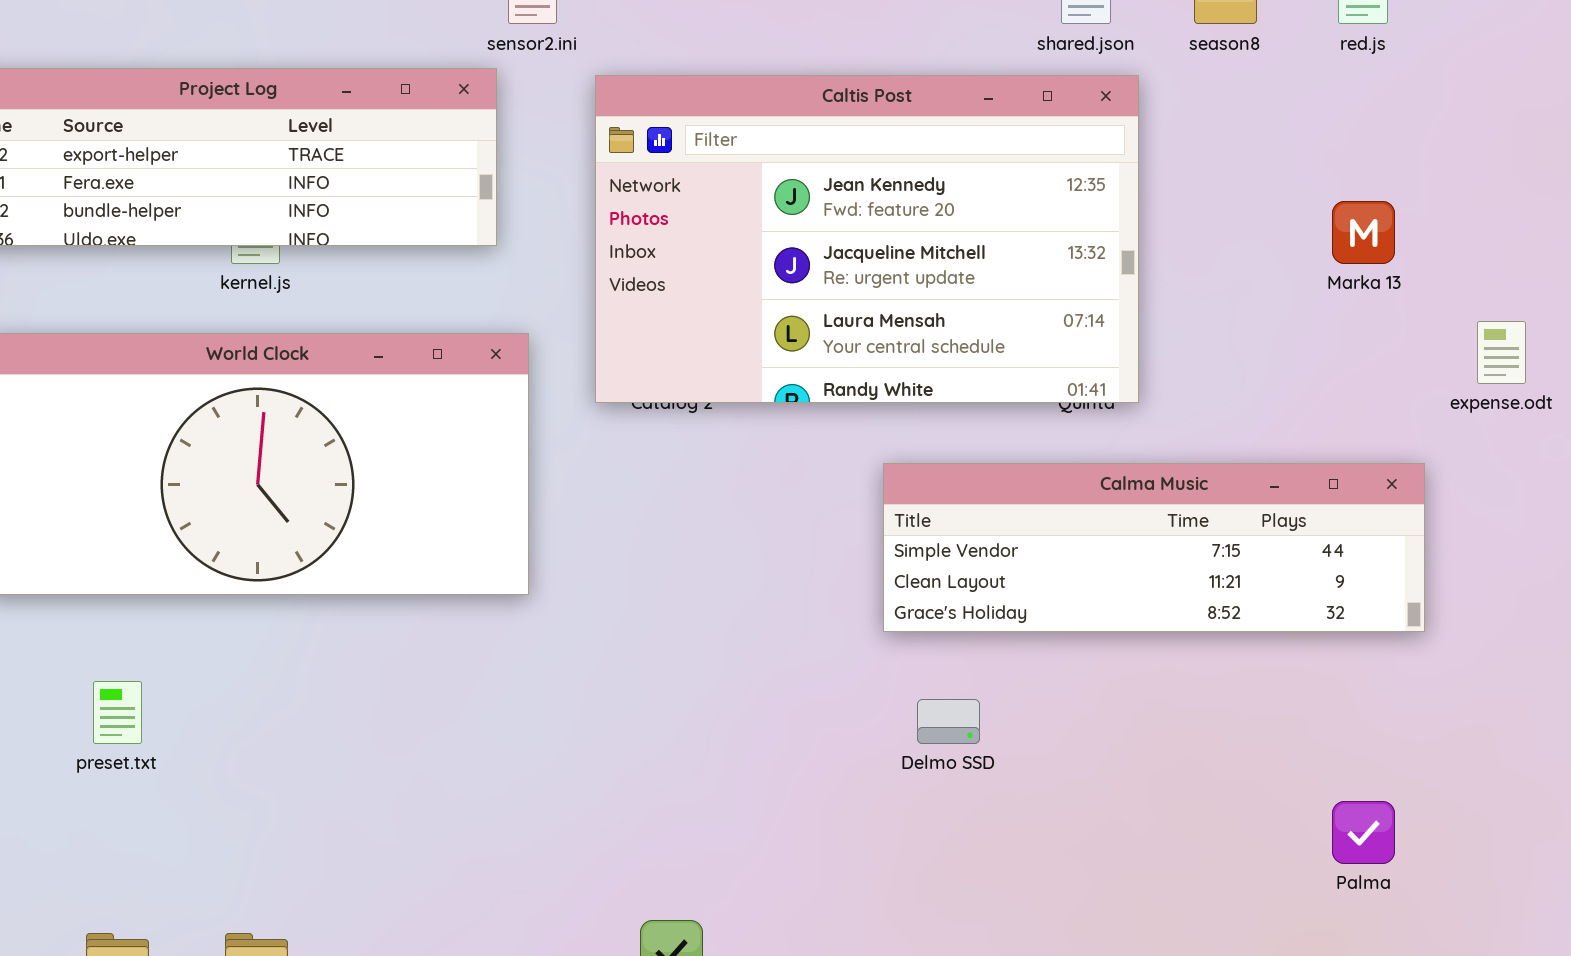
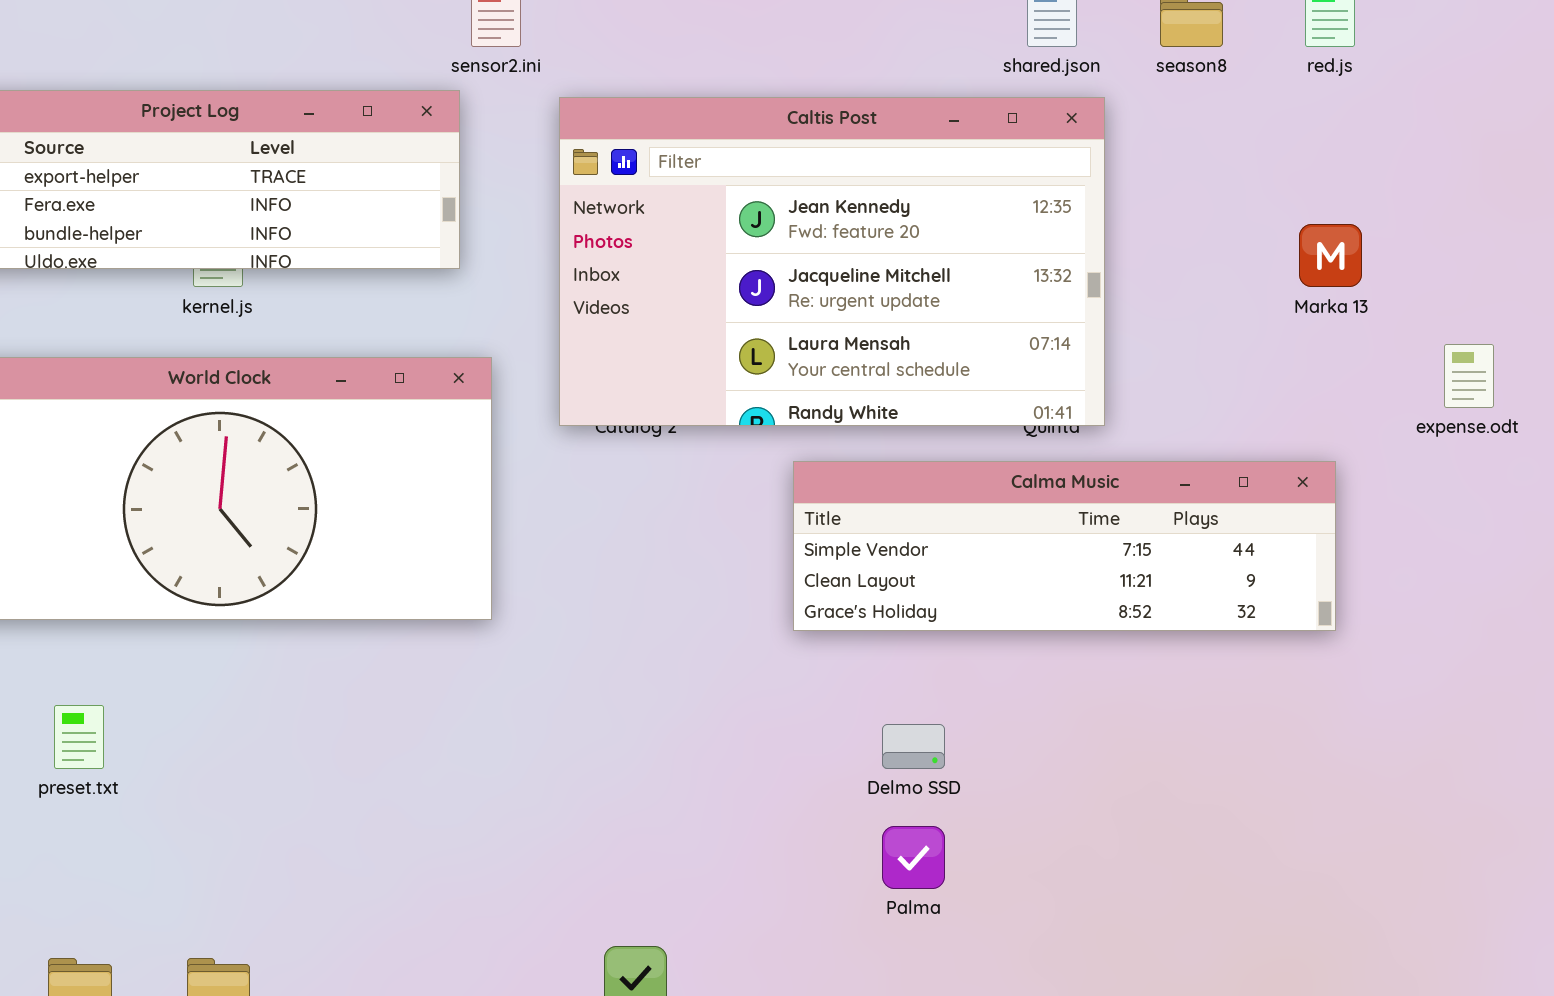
Calma Music: [883,463,1425,632] -> [793,461,1336,631], moved
Palma: [1332,801,1395,864] -> [882,826,945,889], moved

